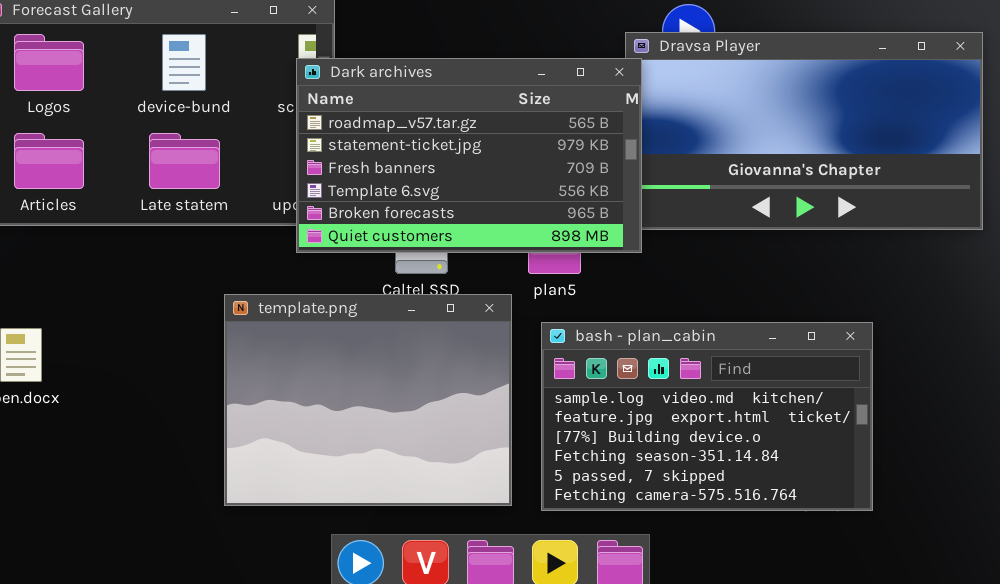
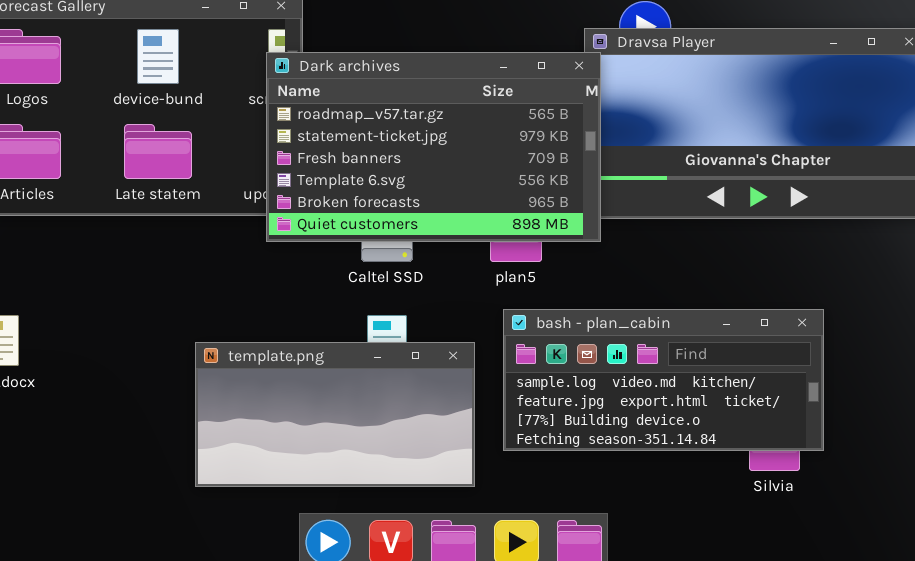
template.png: [224,294,512,506] -> [195,342,475,487], resized
bash - plan_cabin: [541,322,873,511] -> [503,309,824,451], resized

